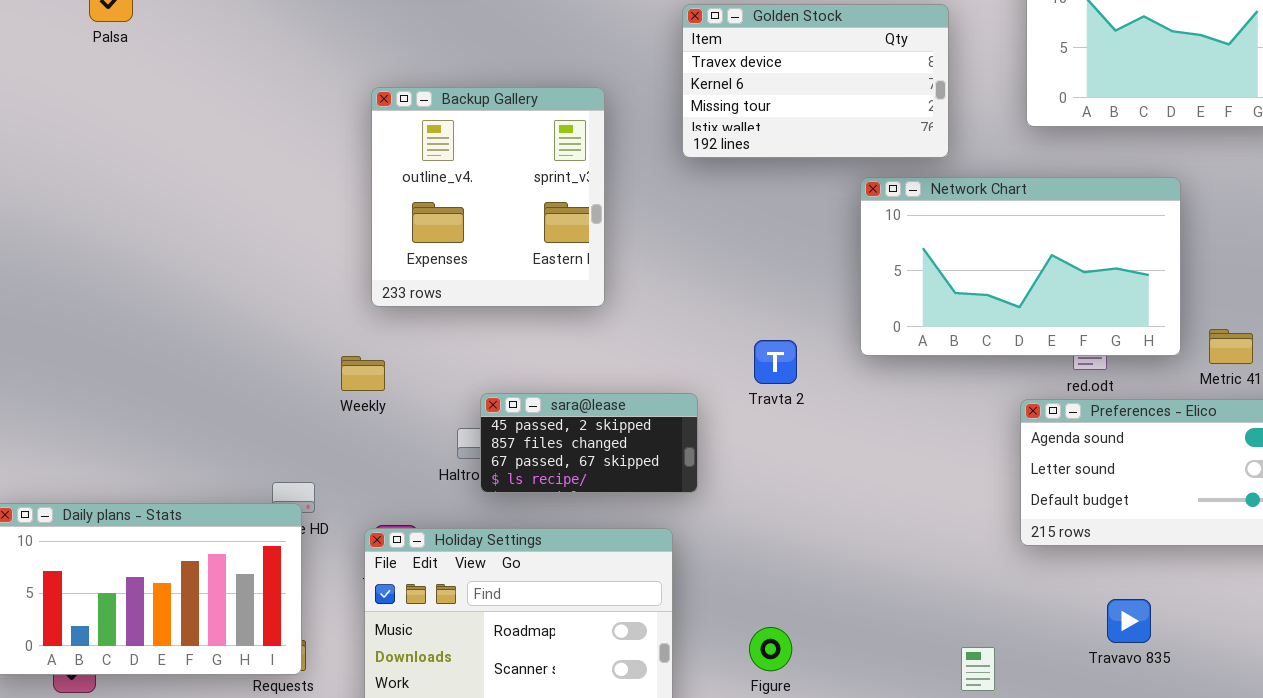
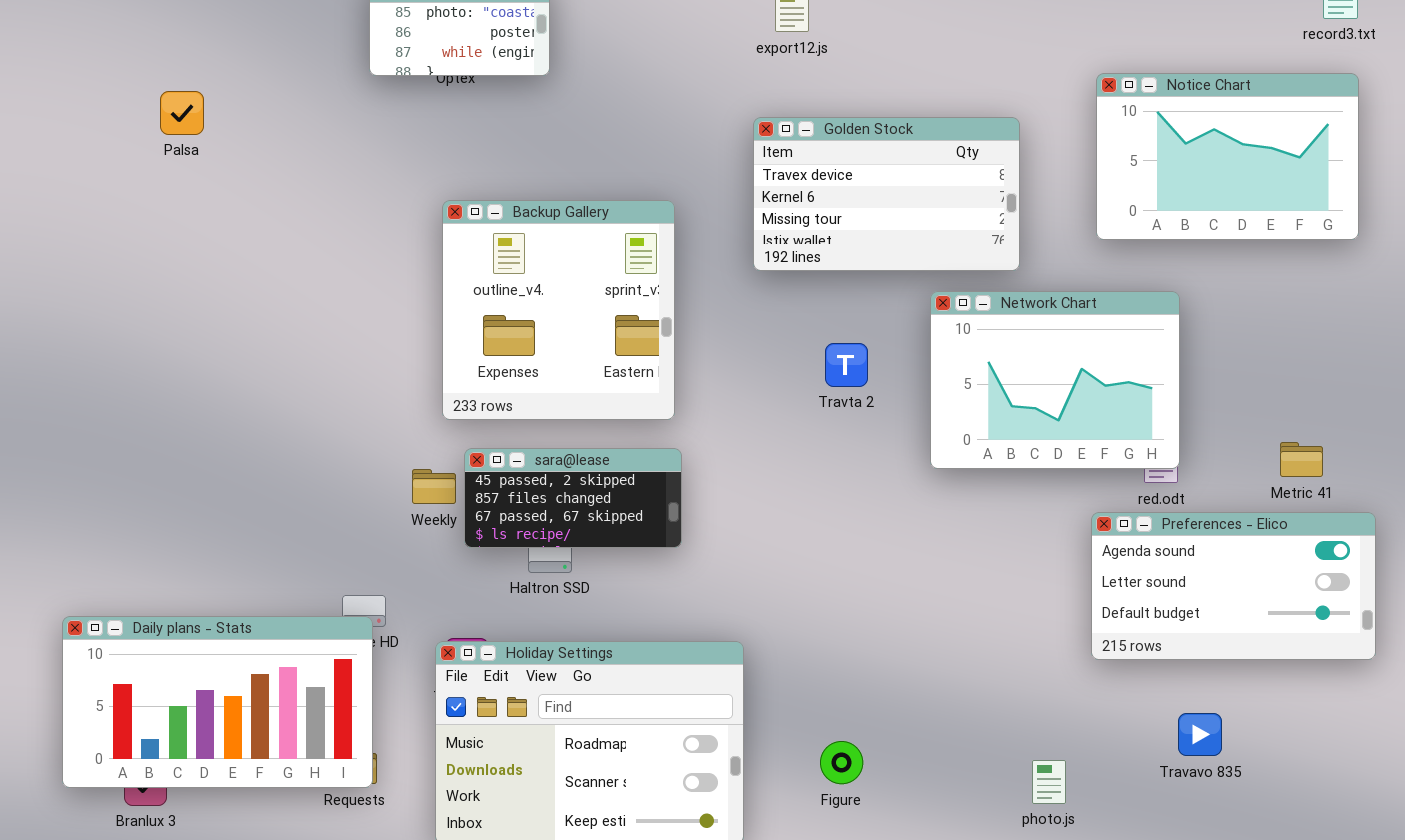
Network Chart: [860,177,1181,356] -> [930,291,1180,469], resized
Travta 2: [754,340,797,384] -> [825,343,868,387], moved
sara@lease: [480,393,698,493] -> [464,448,682,548], moved

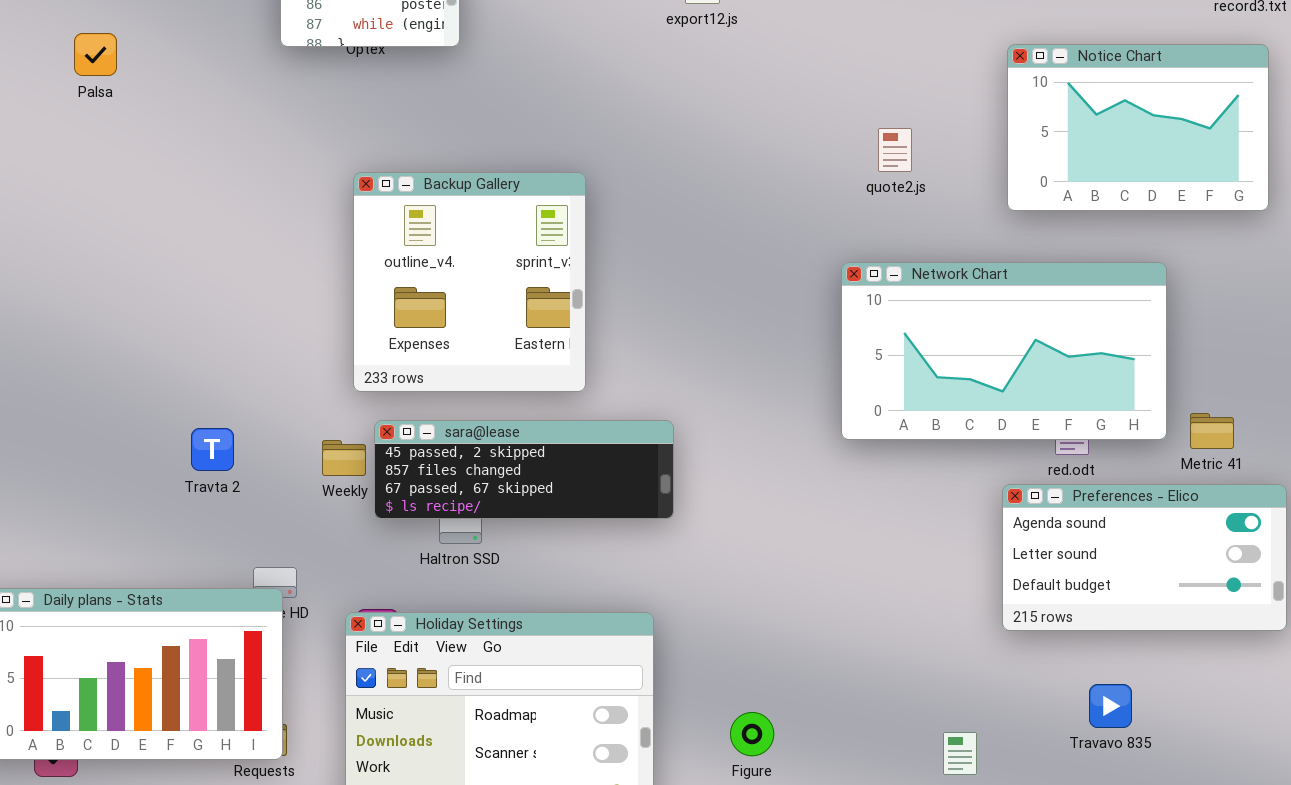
Palsa: [160,91,204,135] -> [74,33,117,76], moved
Golden Stock: [753,117,1020,271] -> none, closed
Network Chart: [930,291,1180,469] -> [841,262,1167,440], resized
Travta 2: [825,343,868,387] -> [191,428,234,471], moved
sara@lease: [464,448,682,548] -> [374,420,674,519], resized

